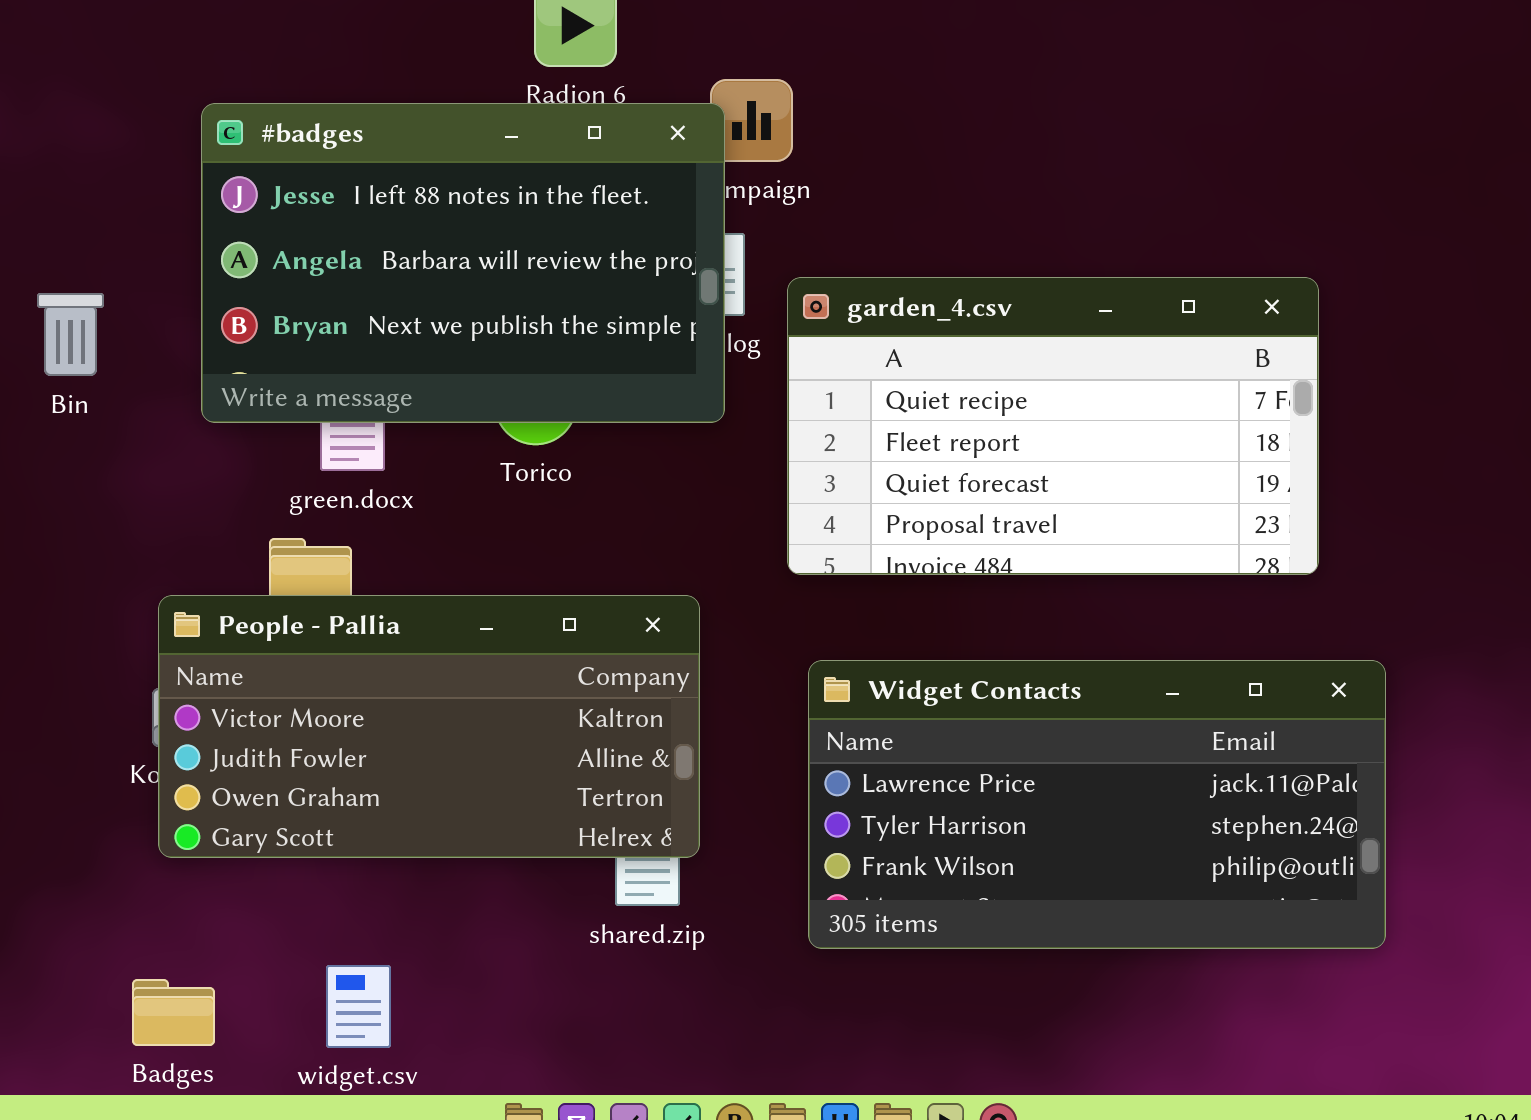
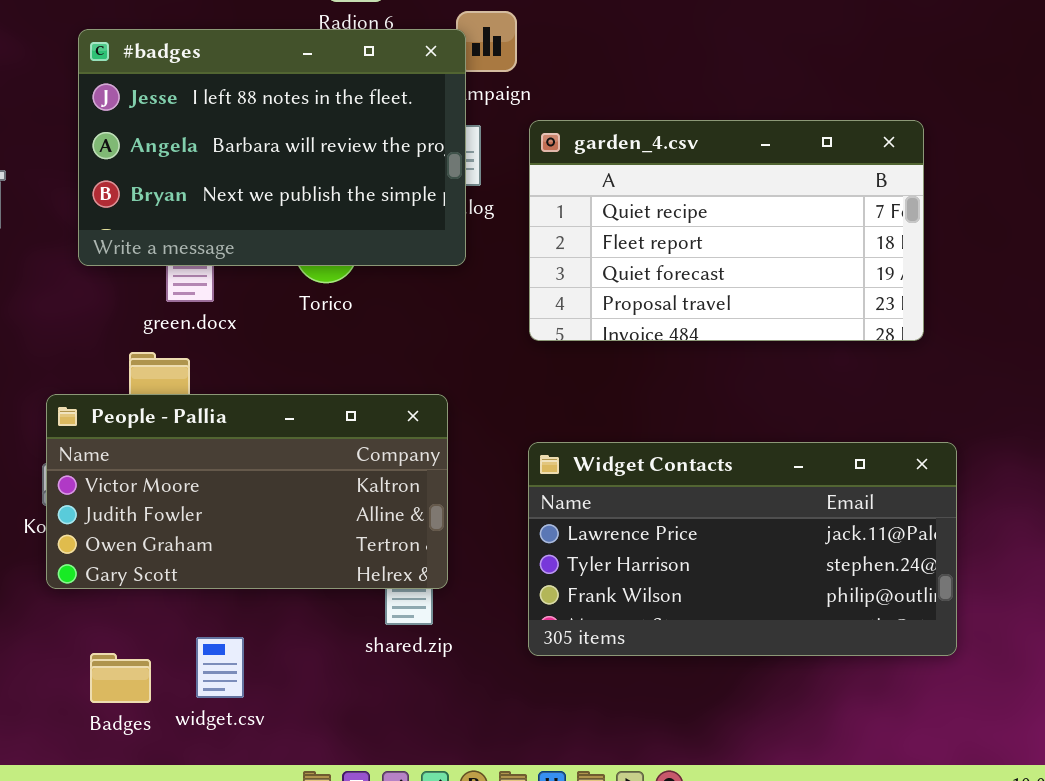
garden_4.csv: [787,277,1319,575] -> [529,120,924,341], moved
widget.csv: [326,965,391,1048] -> [196,637,244,698], moved
Badges: [132,979,215,1046] -> [90,653,151,703], moved

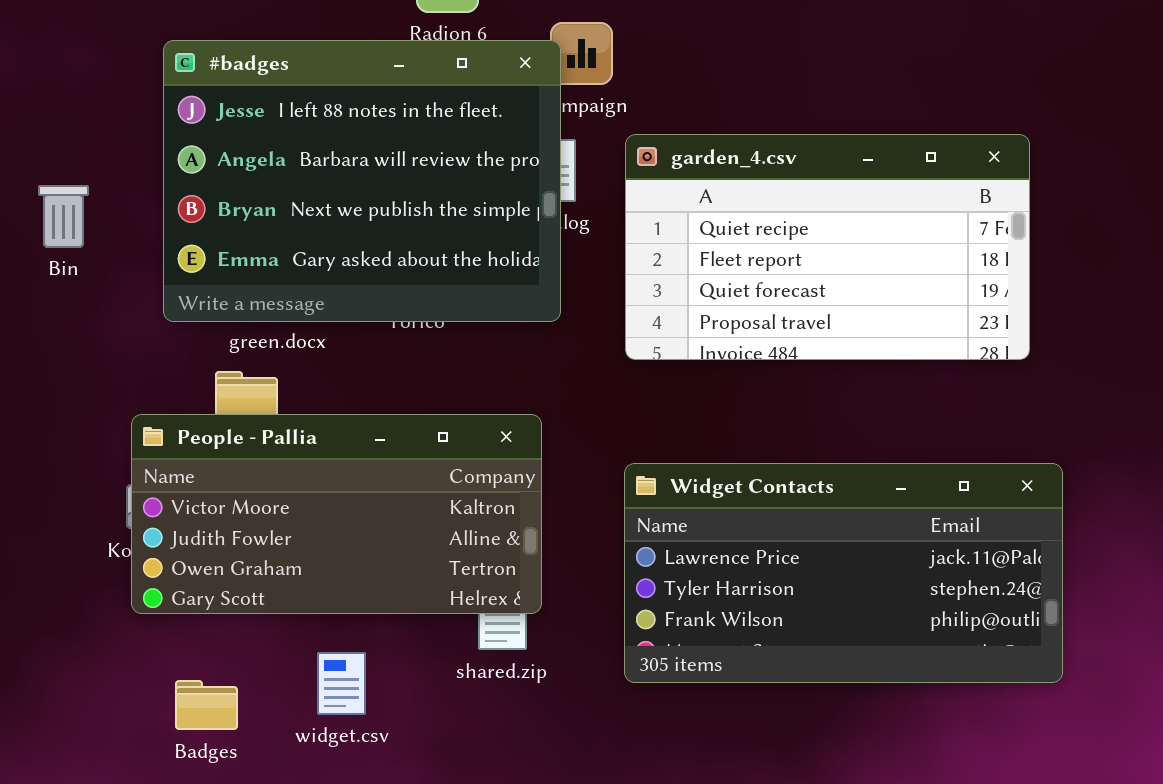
#badges: [78,29,466,266] -> [163,40,561,322], resized
widget.csv: [196,637,244,698] -> [317,652,366,715], moved

